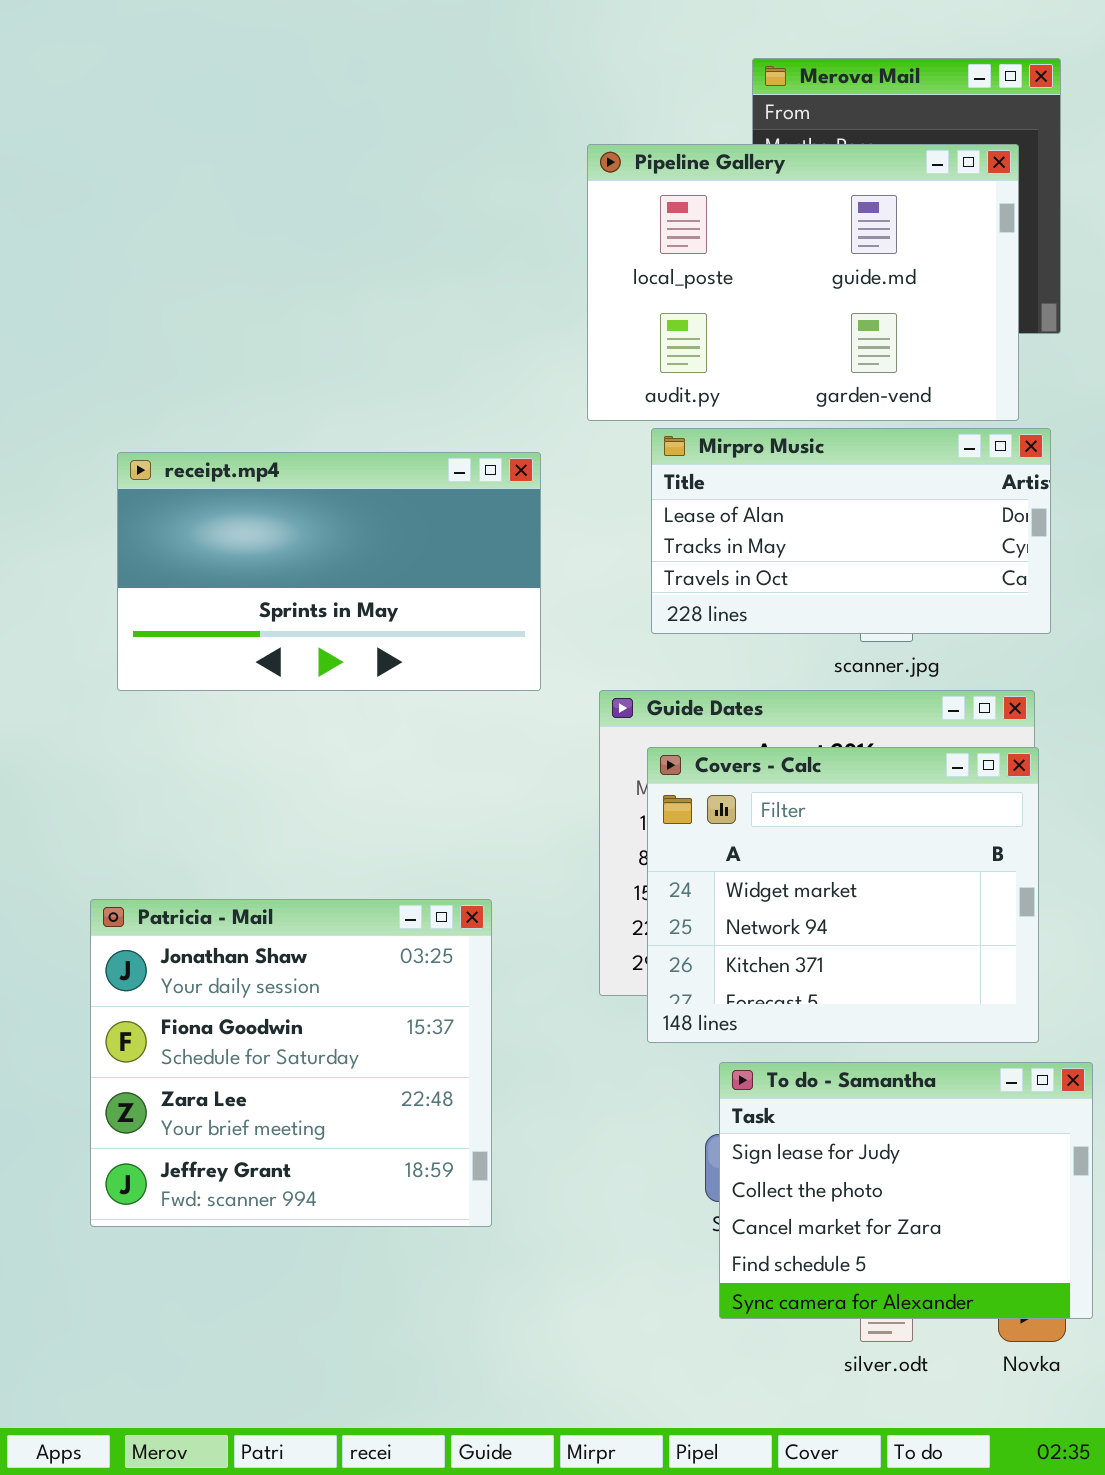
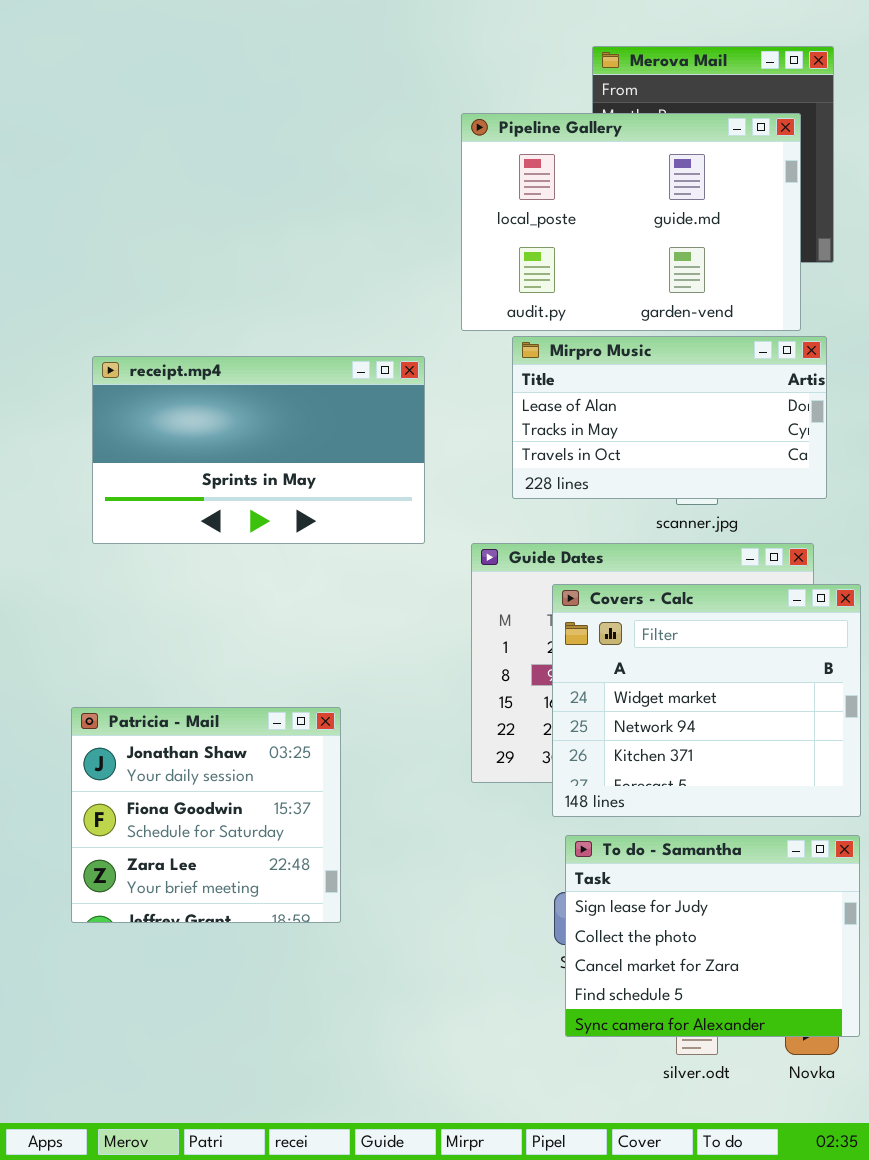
Covers - Calc: [647,747,1039,1043] -> [552,584,861,817], moved
Patricia - Mail: [90,899,492,1227] -> [71,707,341,923], resized

